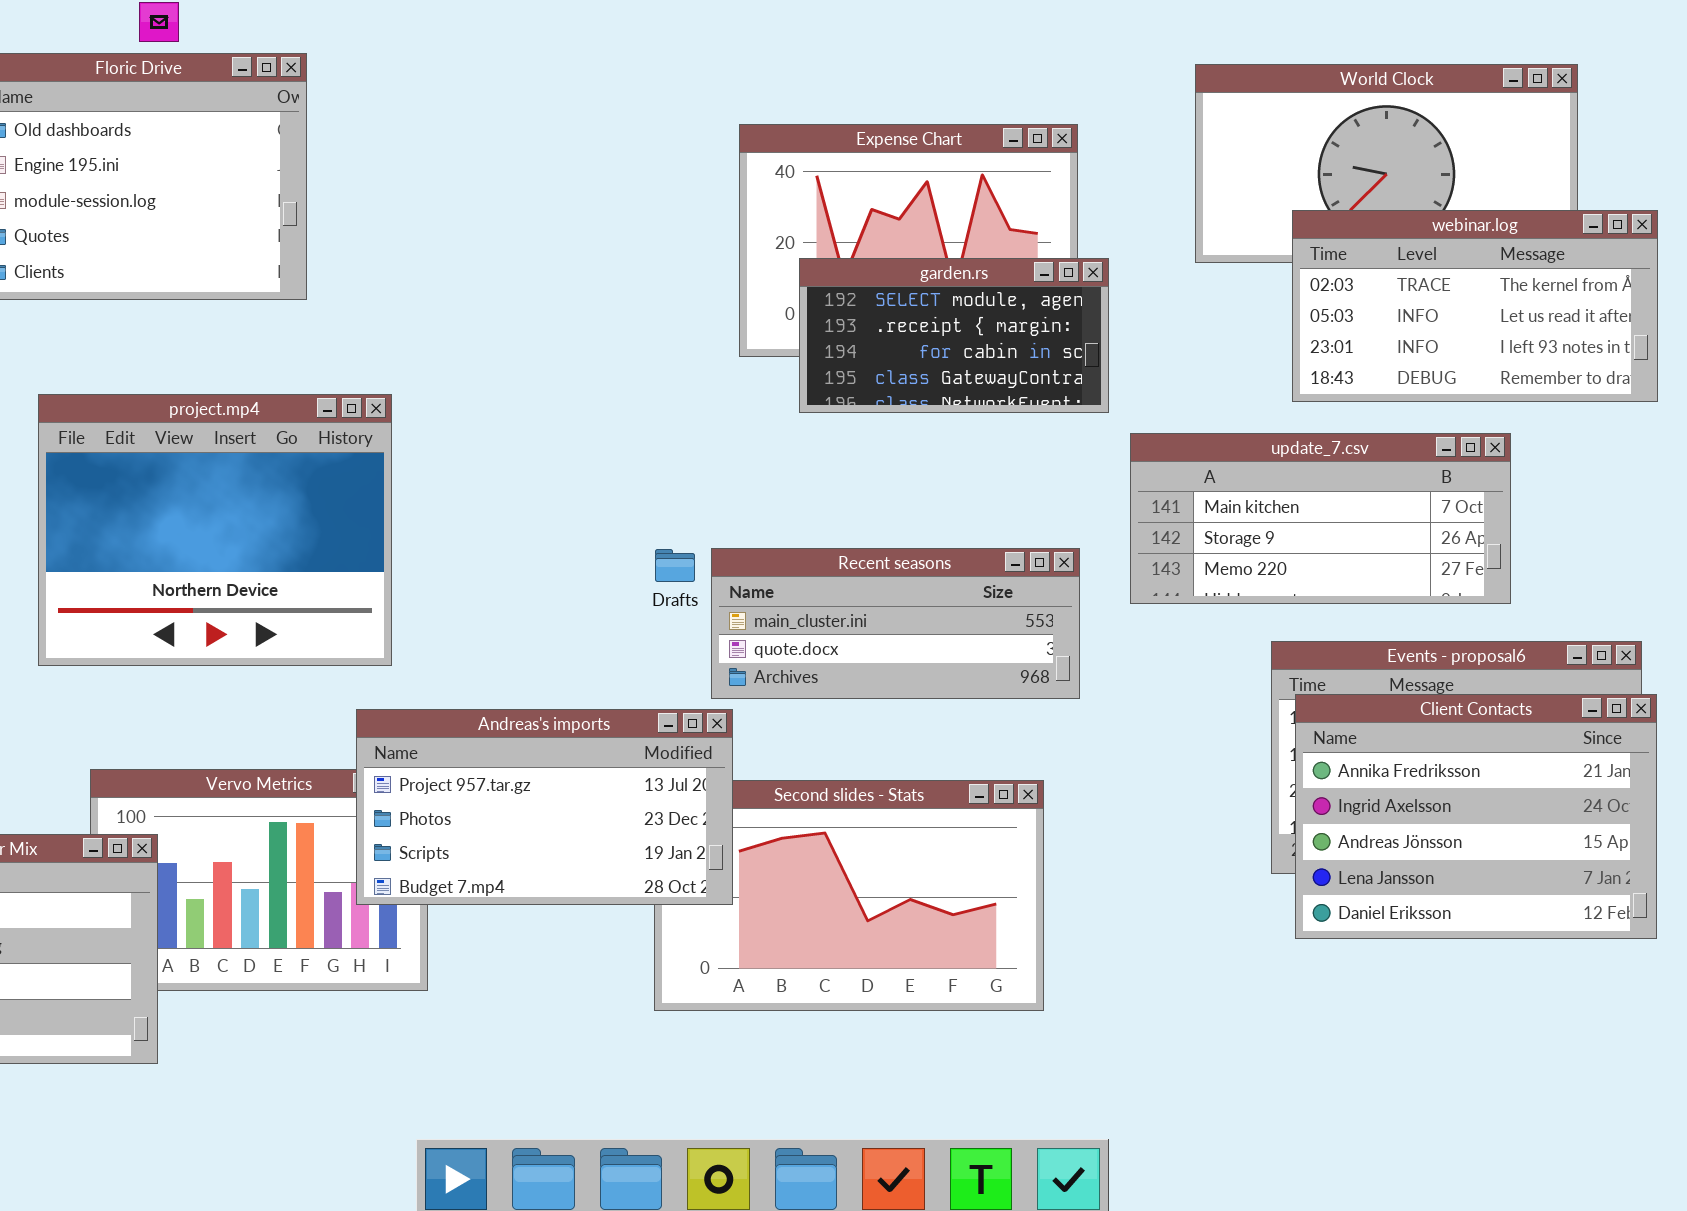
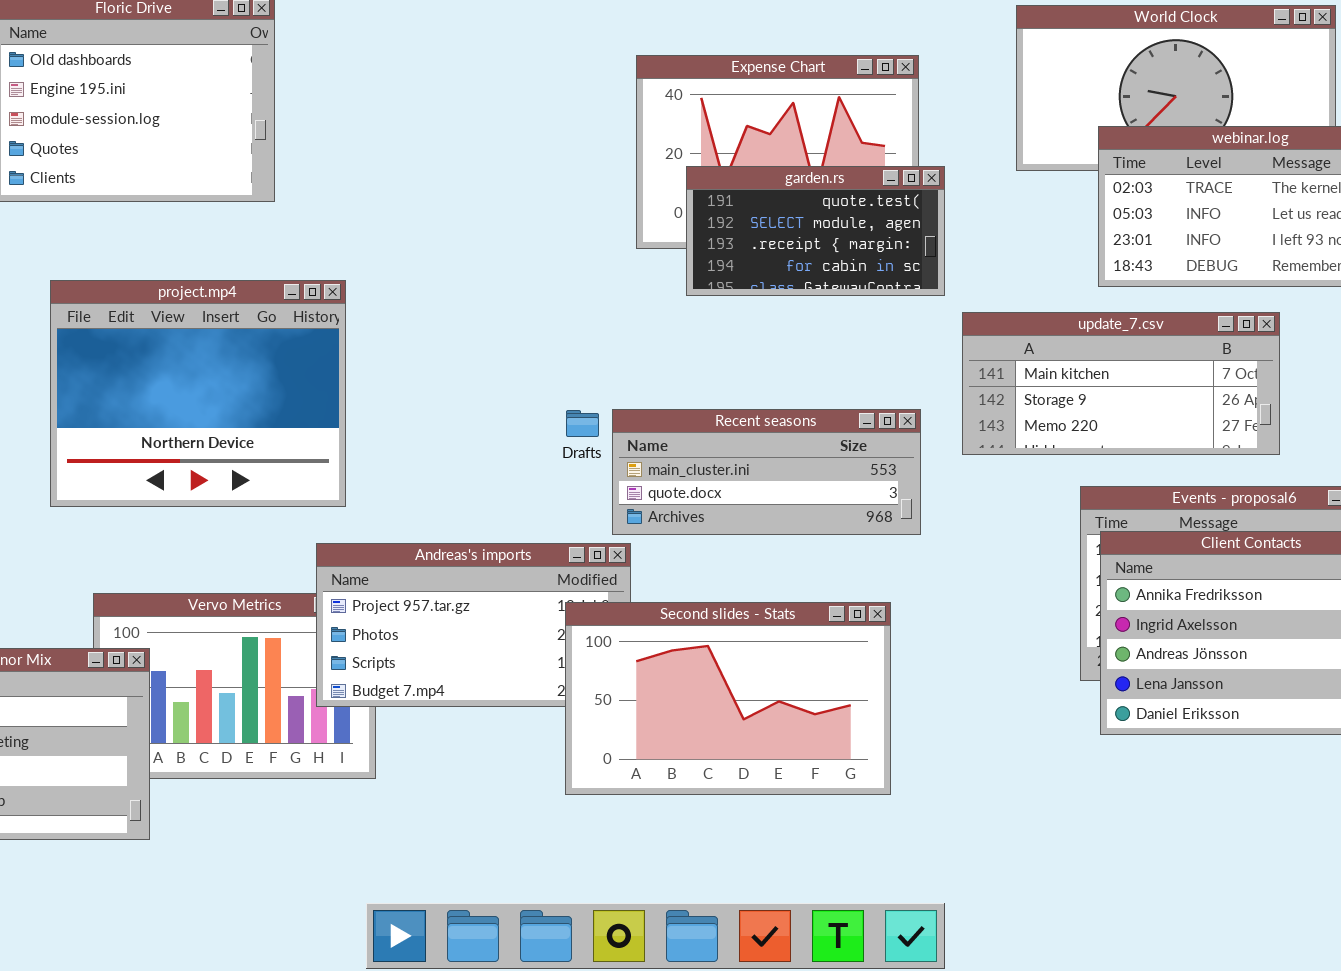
garden.rs: [799,258,1109,413] -> [686,166,945,296], scrolled up 1 row
Second slides - Stats: [654,780,1044,1011] -> [565,602,891,795], raised

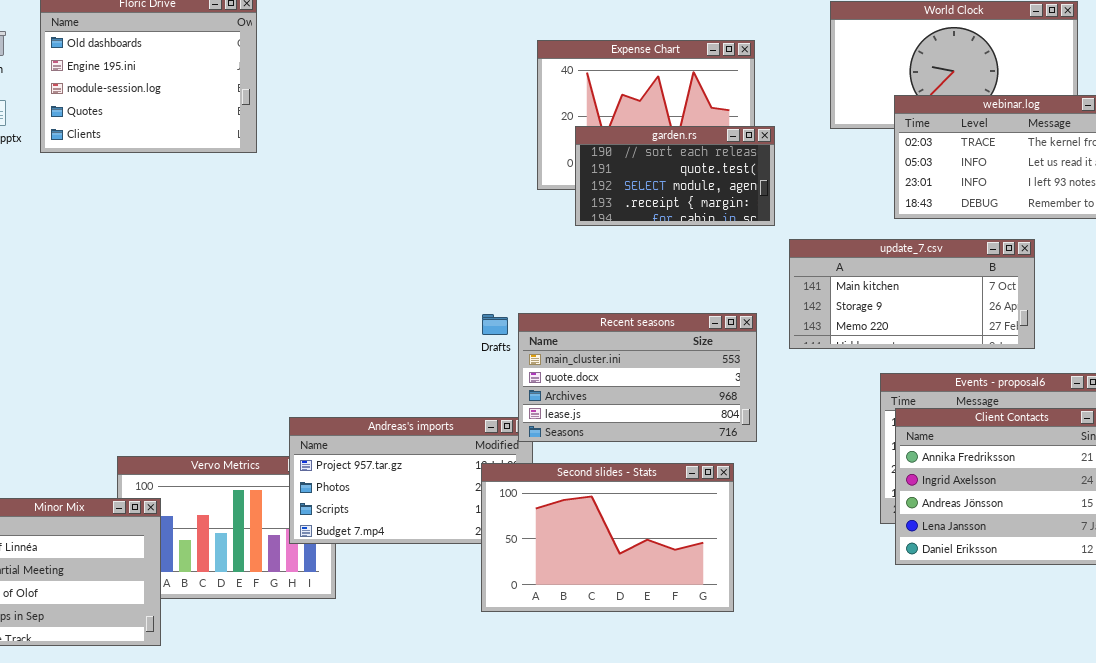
garden.rs: [686,166,945,296] -> [575,126,775,226], scrolled up 1 row
project.mp4: [50,280,346,507] -> none, closed
Recent seasons: [612,409,921,535] -> [518,313,757,442], resized

